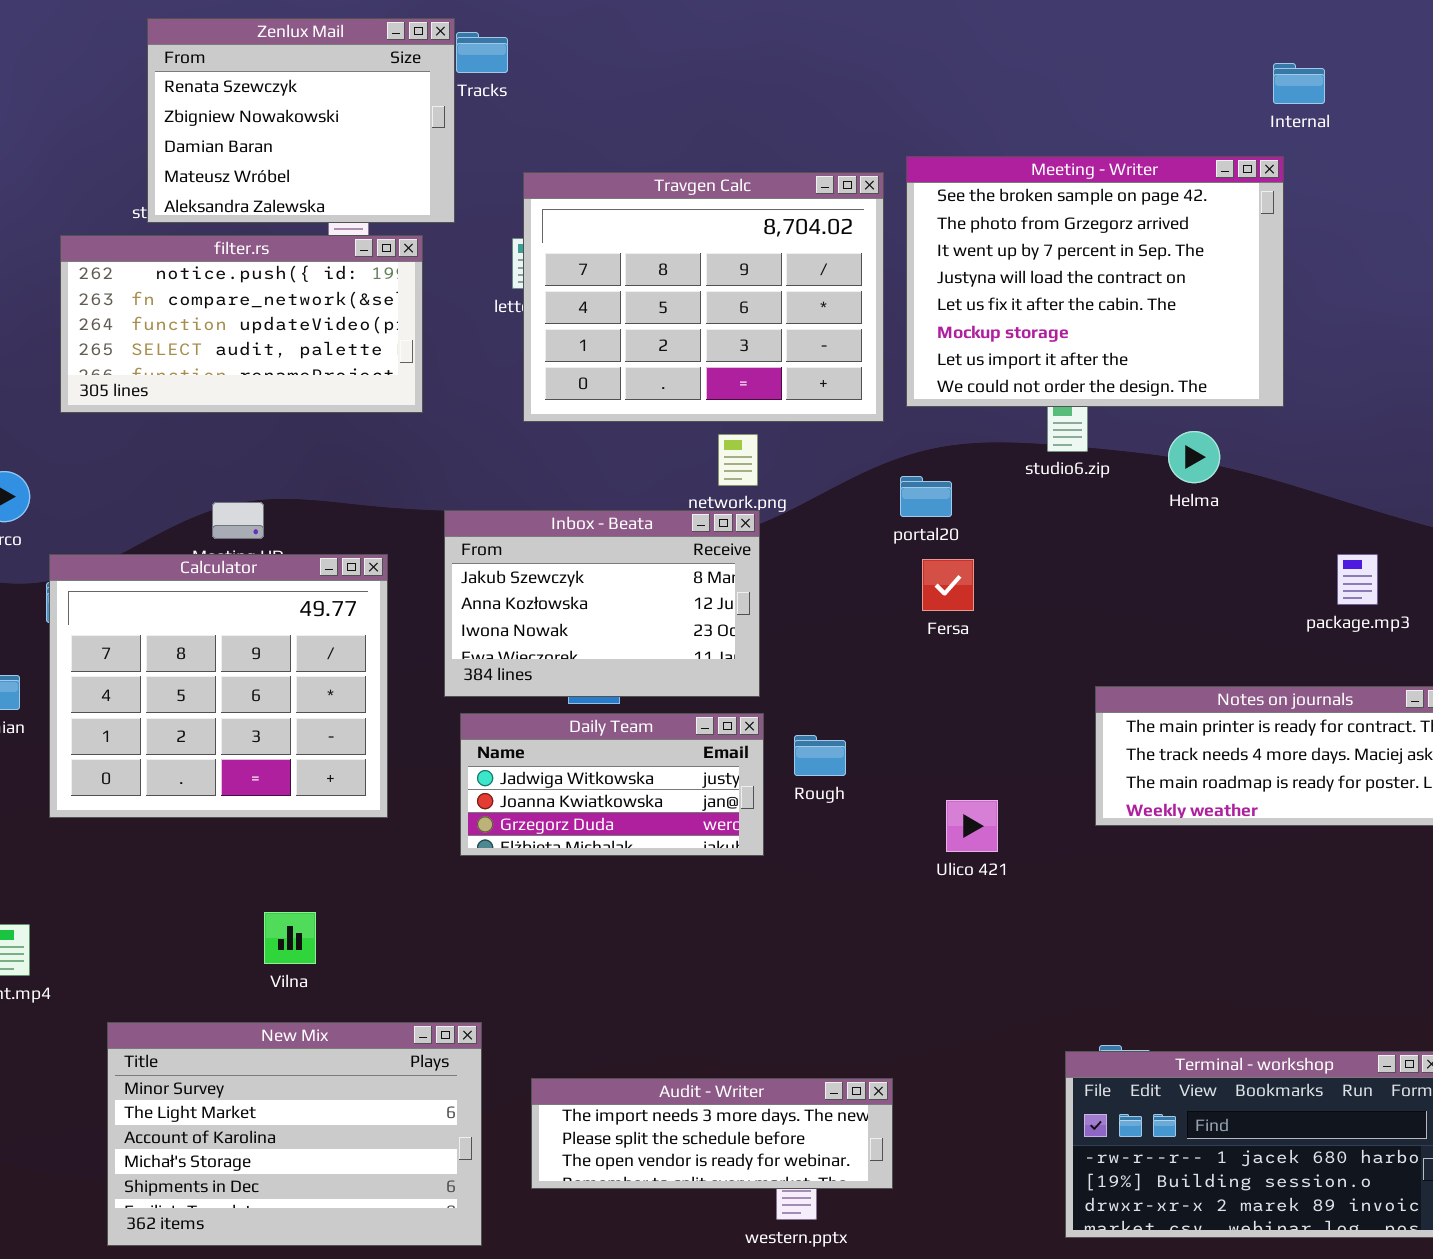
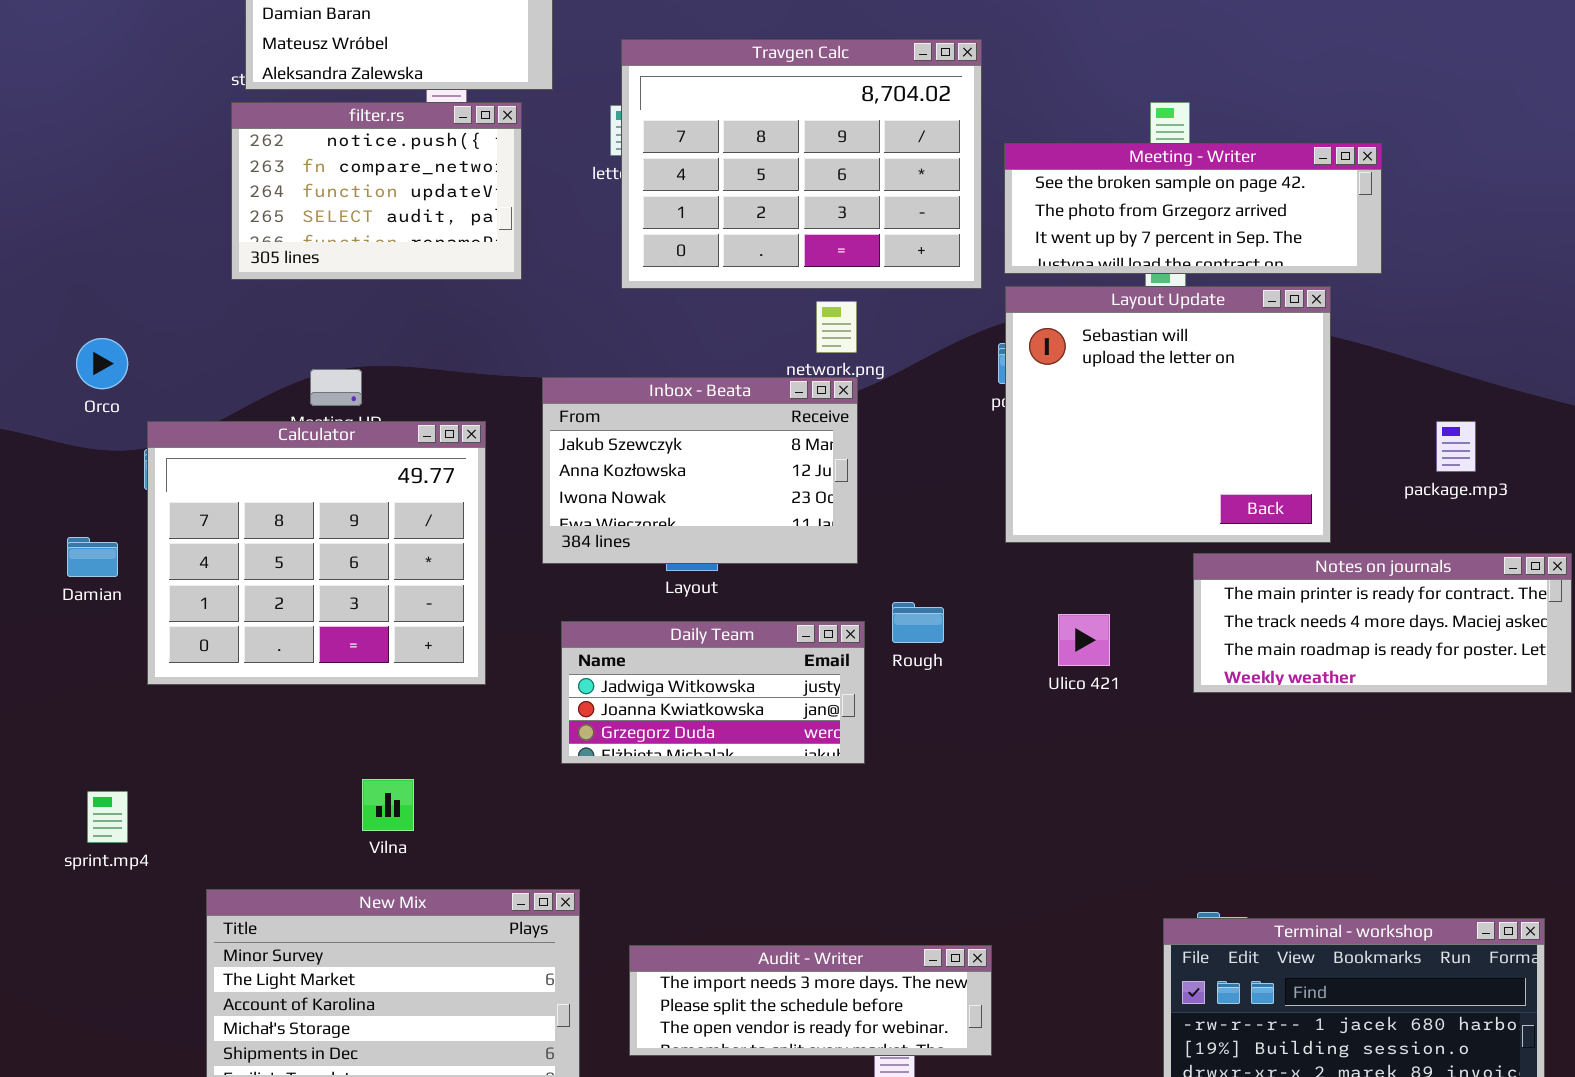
Meeting - Writer: [906,156,1284,407] -> [1004,143,1382,274], resized
filter.rs: [60,235,423,413] -> [231,102,522,280], resized
Layout Update: none -> [1005,286,1331,543], opened
Daily Team: [460,713,764,856] -> [561,621,865,764], moved
Ulico 421: [946,800,998,852] -> [1058,614,1110,666], moved

